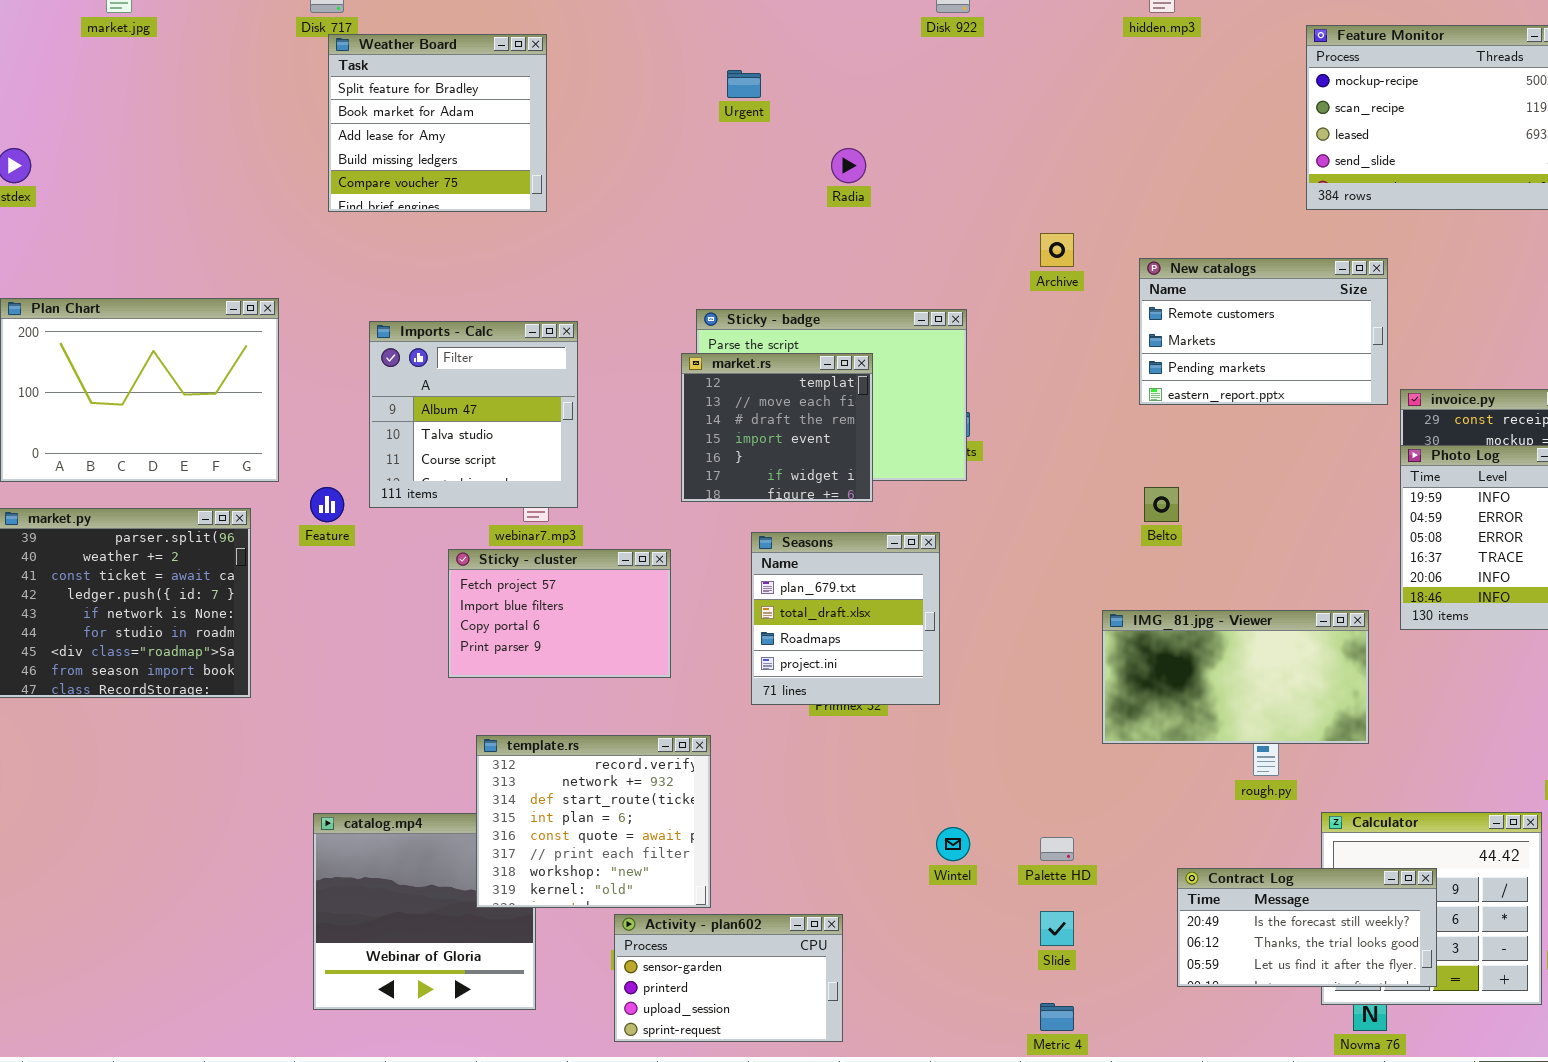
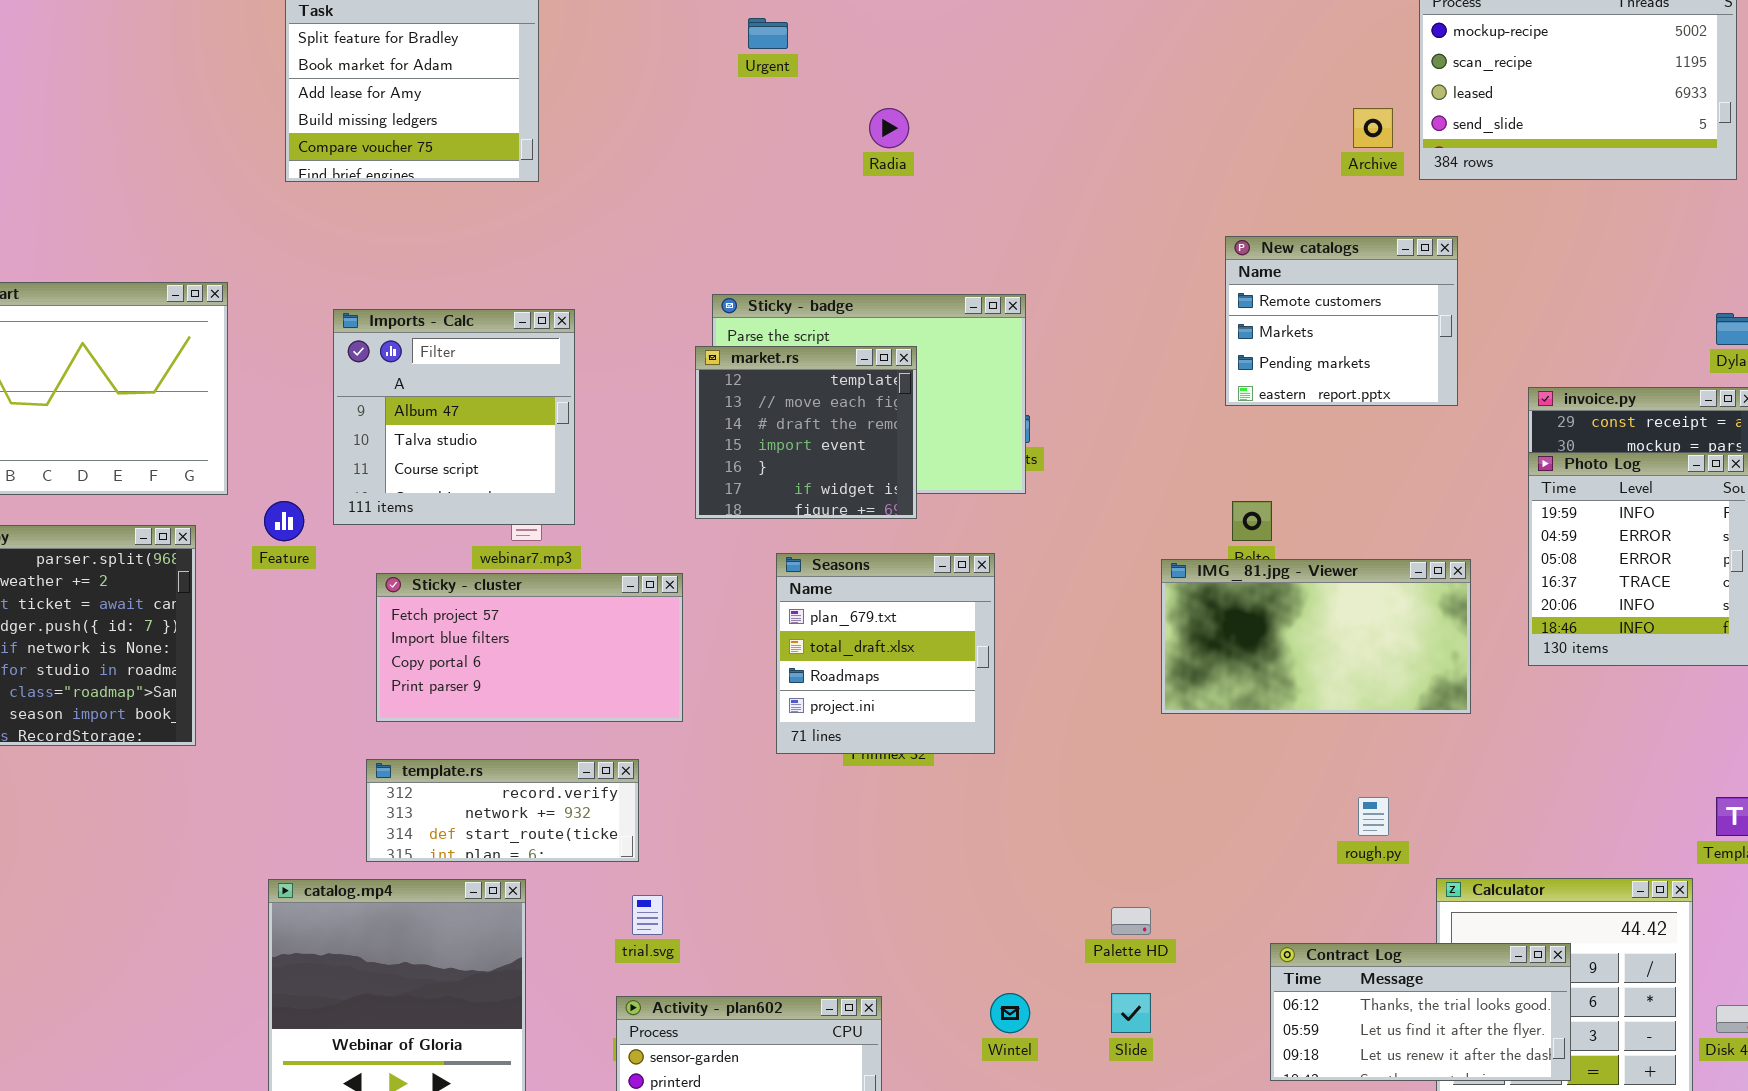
Archive: [1040,233,1074,267] -> [1353,108,1393,148], moved
New catalogs: [1139,258,1388,405] -> [1225,236,1458,406], resized
Sticky - cluster: [448,549,671,678] -> [376,573,683,722], resized
IMG_81.jpg - Viewer: [1102,610,1369,744] -> [1161,559,1471,714], moved
template.rs: [476,735,711,908] -> [366,759,639,862], moved, resized
Wintel: [936,827,970,861] -> [990,993,1030,1033], moved
Contract Log: [1177,868,1437,987] -> [1270,943,1571,1081], scrolled down 1 row

